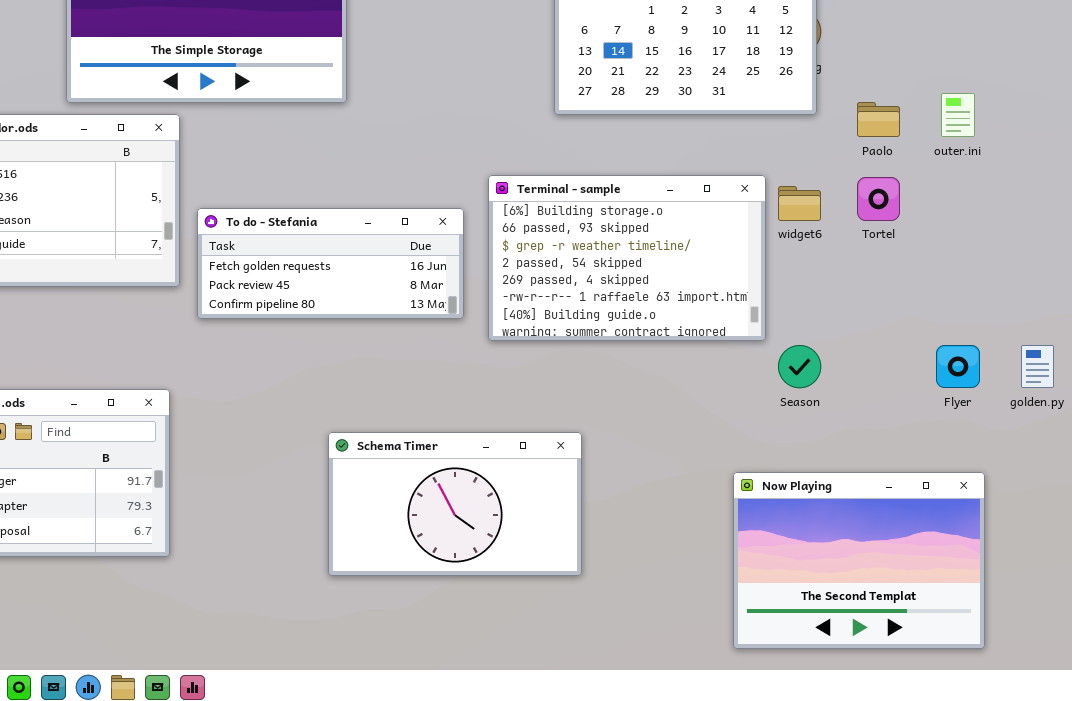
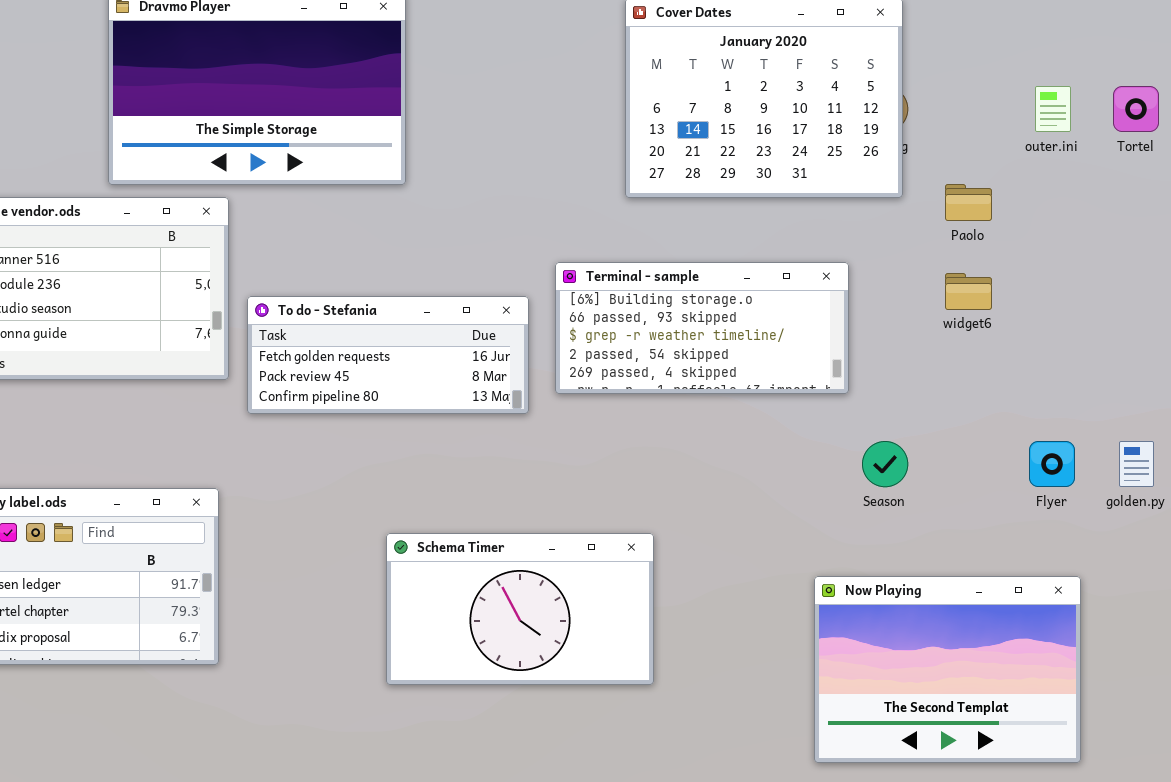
outer.ini: [941,93,975,137] -> [1035,86,1071,132], moved
Terminal - sample: [488,175,766,341] -> [555,262,849,394], resized
Tortel: [857,177,900,221] -> [1113,86,1159,132], moved
widget6: [778,186,821,221] -> [945,273,992,310], moved

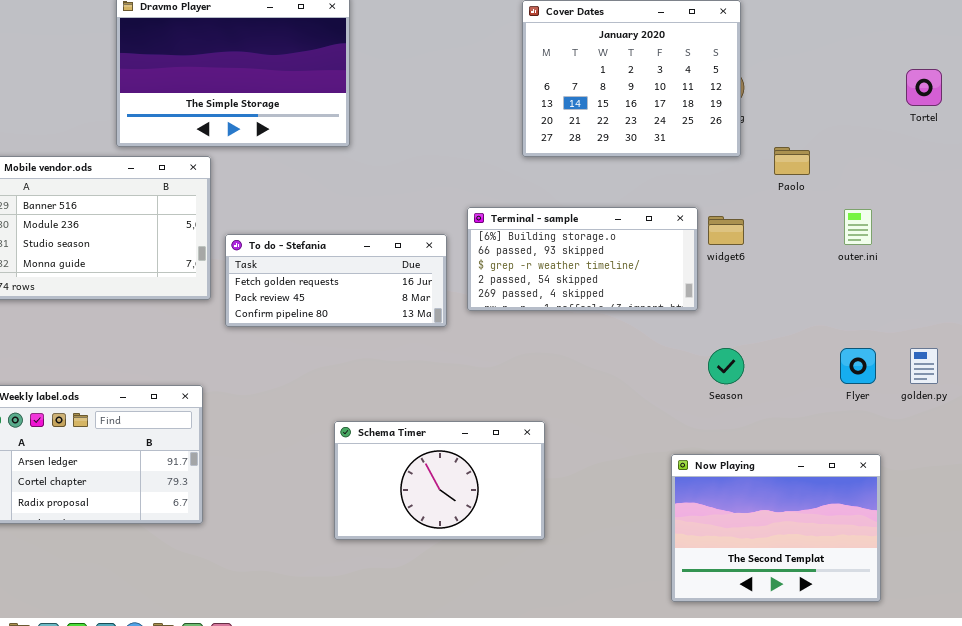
outer.ini: [1035,86,1071,132] -> [844,209,872,245], moved
widget6: [945,273,992,310] -> [708,216,744,245], moved

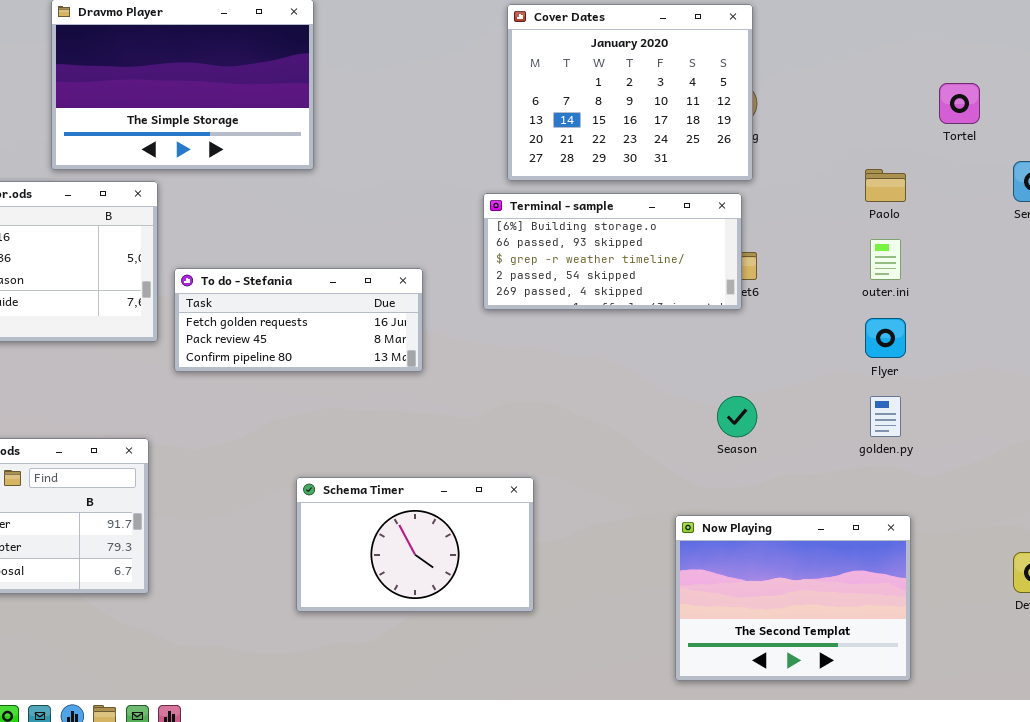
Paolo: [774,147,810,175] -> [865,169,906,202], moved
Terminal - sample: [467,207,698,311] -> [483,193,742,310], moved
Flyer: [840,348,876,384] -> [865,318,906,358], moved
golden.py: [910,348,938,384] -> [870,396,901,437], moved

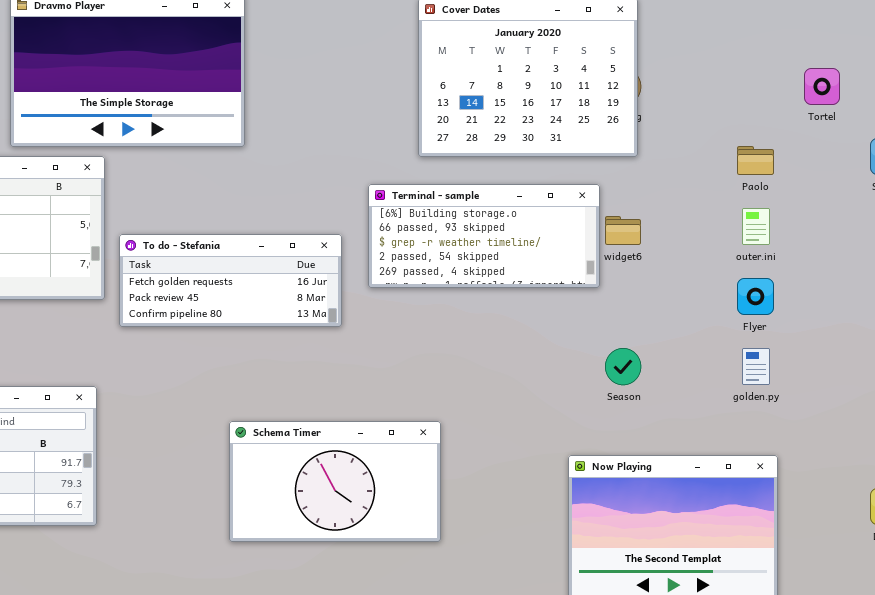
Terminal - sample: [483,193,742,310] -> [368,184,600,288], moved

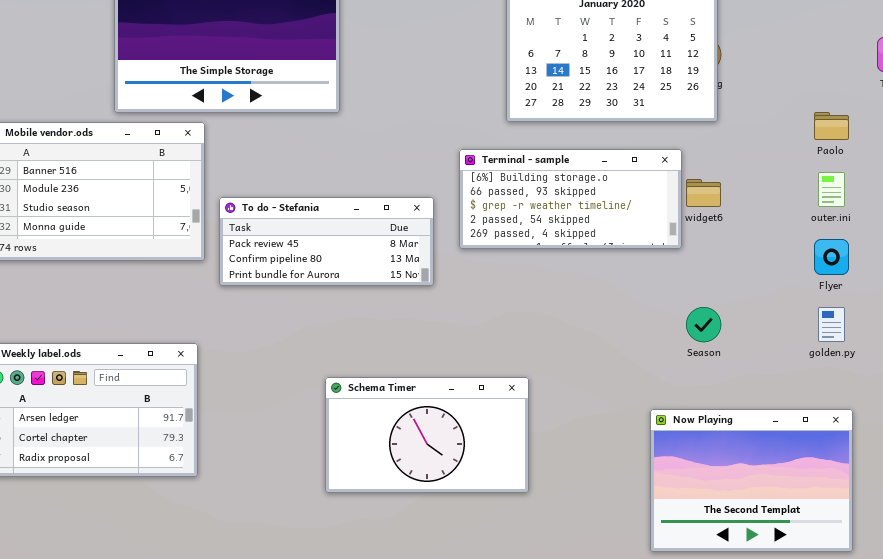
To do - Stefania: [119,234,342,327] -> [219,197,434,286], scrolled down 1 row

